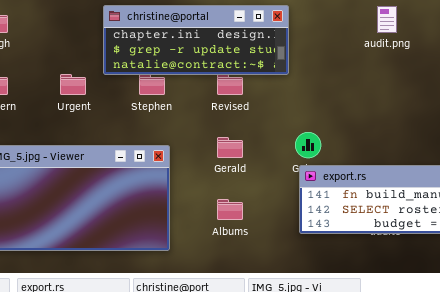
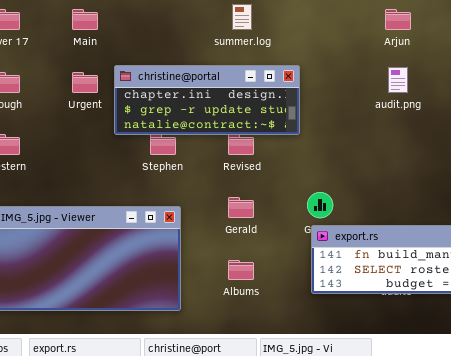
Urgent: [60,74,86,95] -> [72,72,98,93], moved

